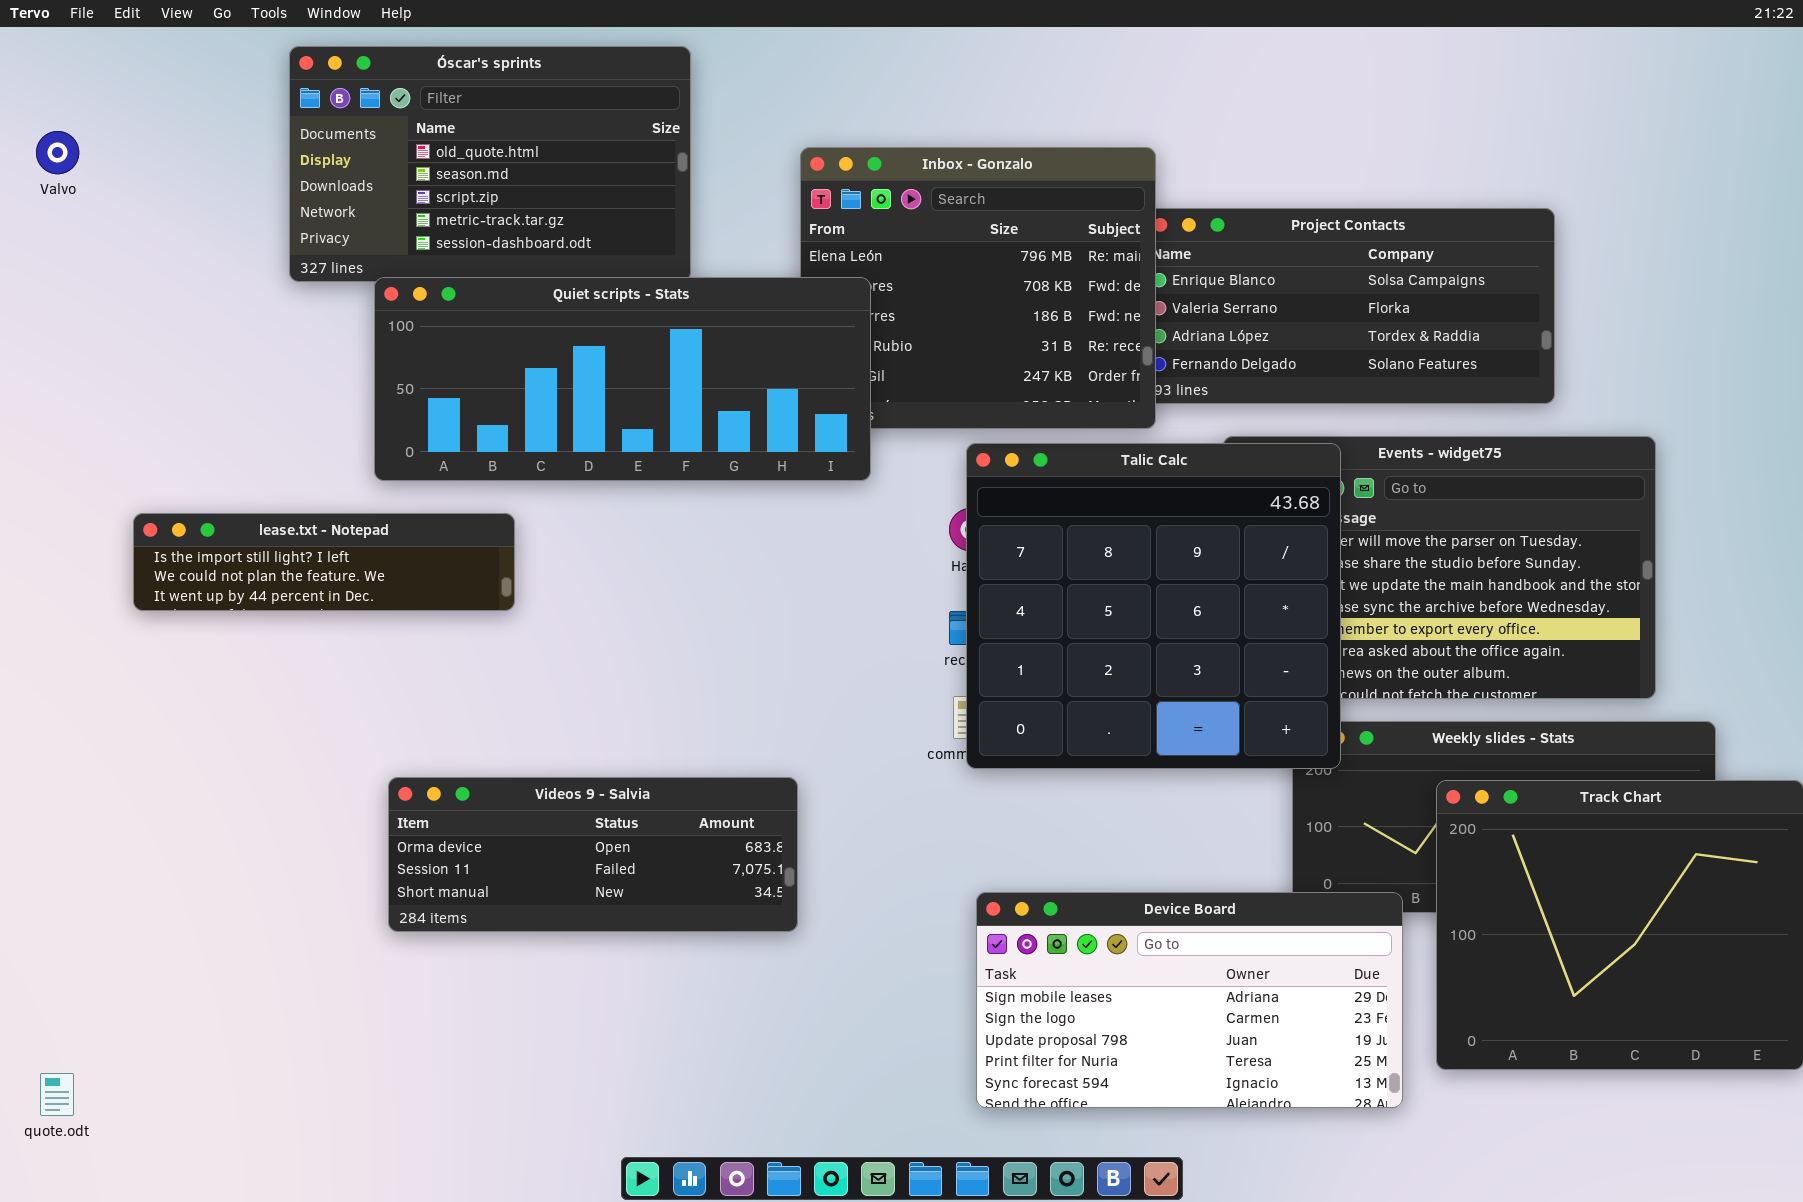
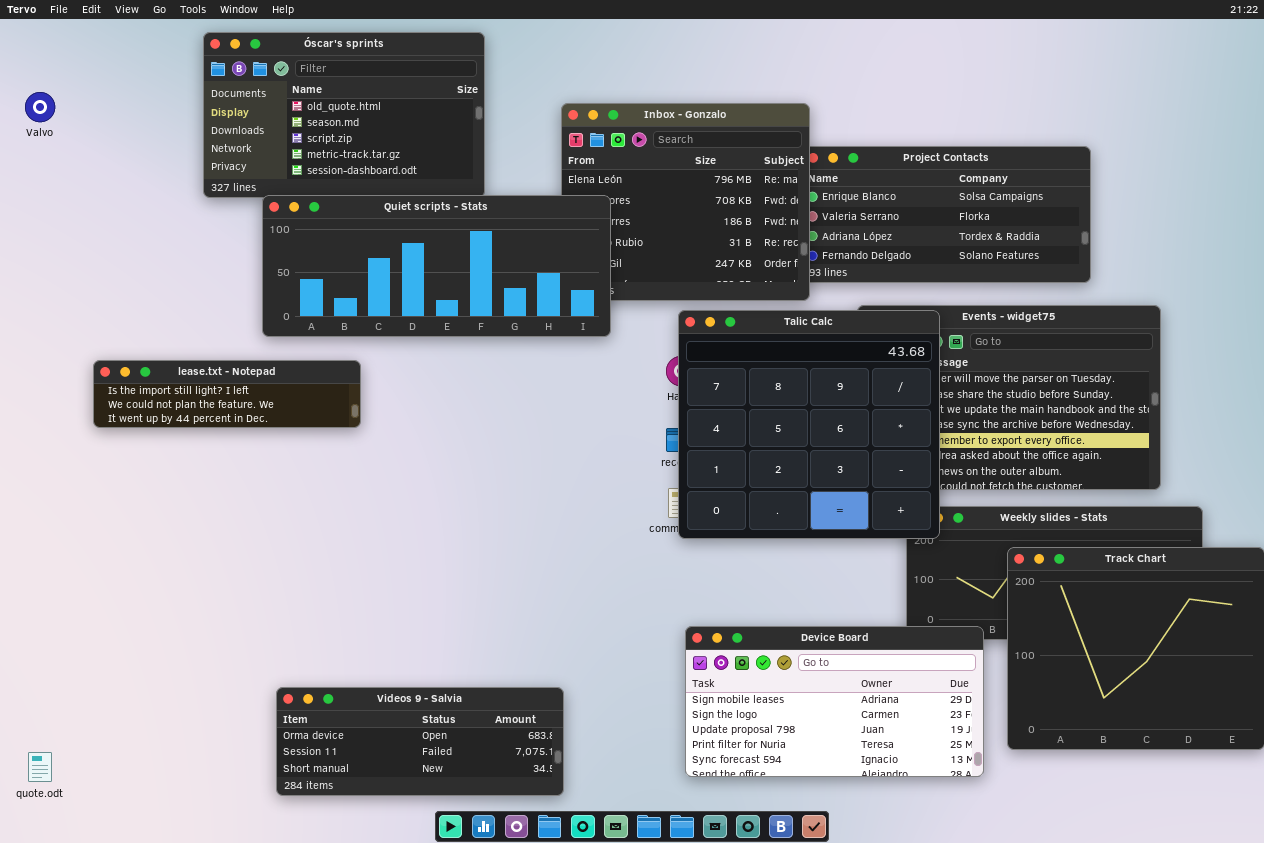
Videos 9 - Salvia: [388,777,798,932] -> [276,687,564,796], moved

